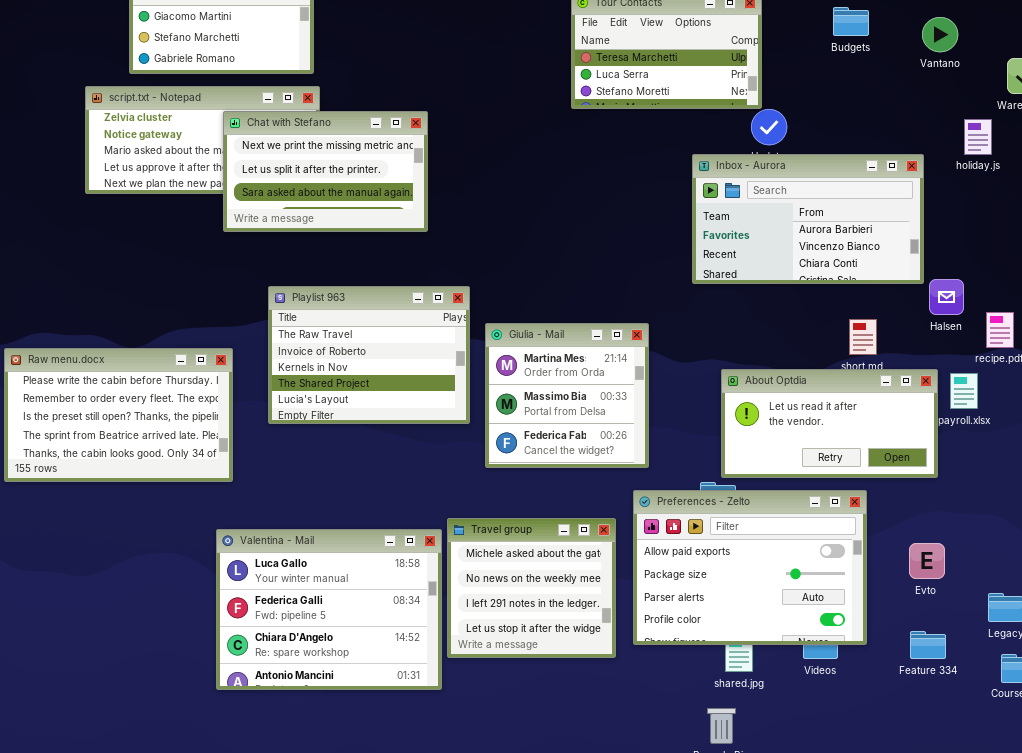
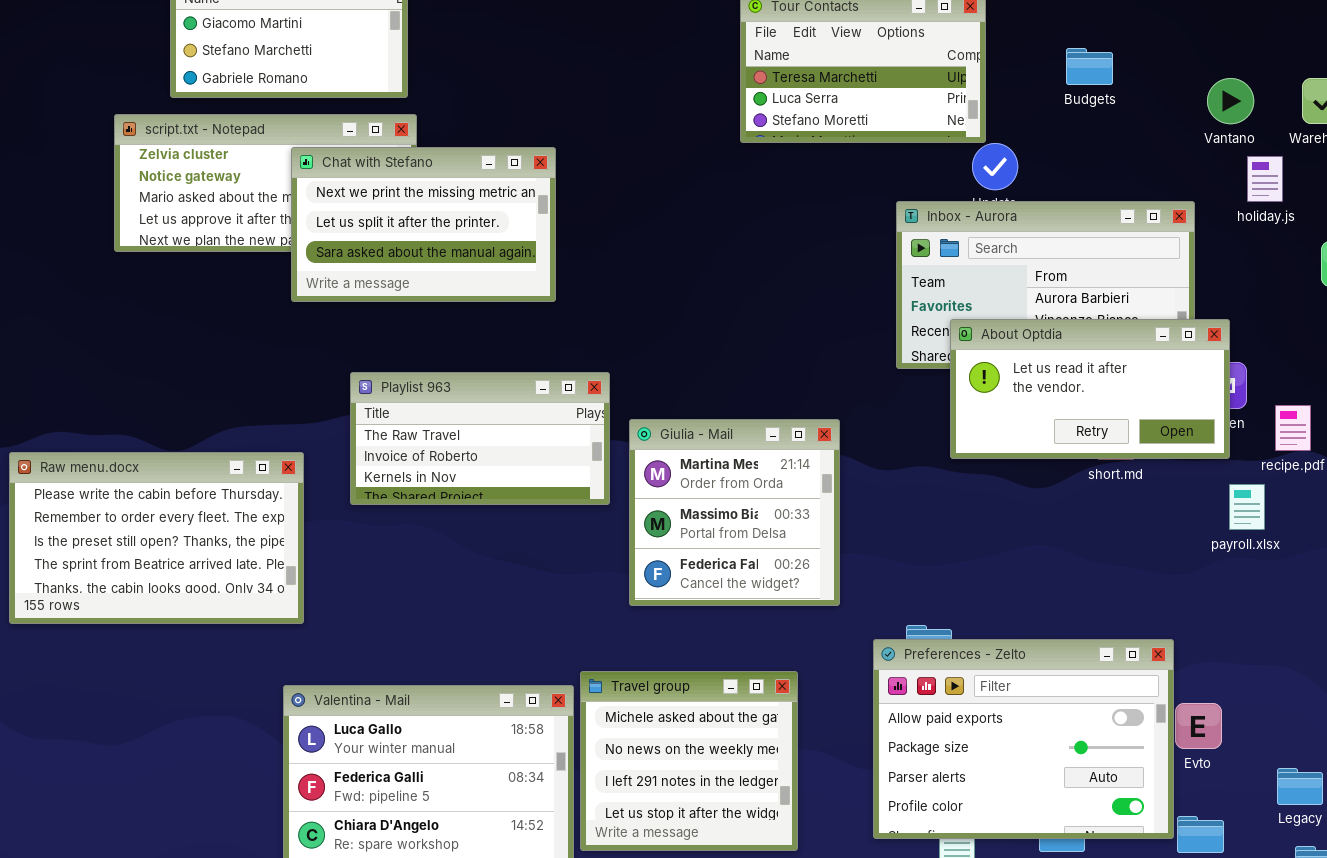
Budgets: [833,7,869,36] -> [1066,48,1113,85], moved
Vantano: [922,17,958,52] -> [1207,78,1254,124], moved
Playlist 963: [268,286,470,424] -> [350,372,610,505], resized
About Optdia: [721,369,938,478] -> [950,319,1230,459], moved
Preferences - Zelto: [633,490,867,645] -> [873,639,1174,839], moved

